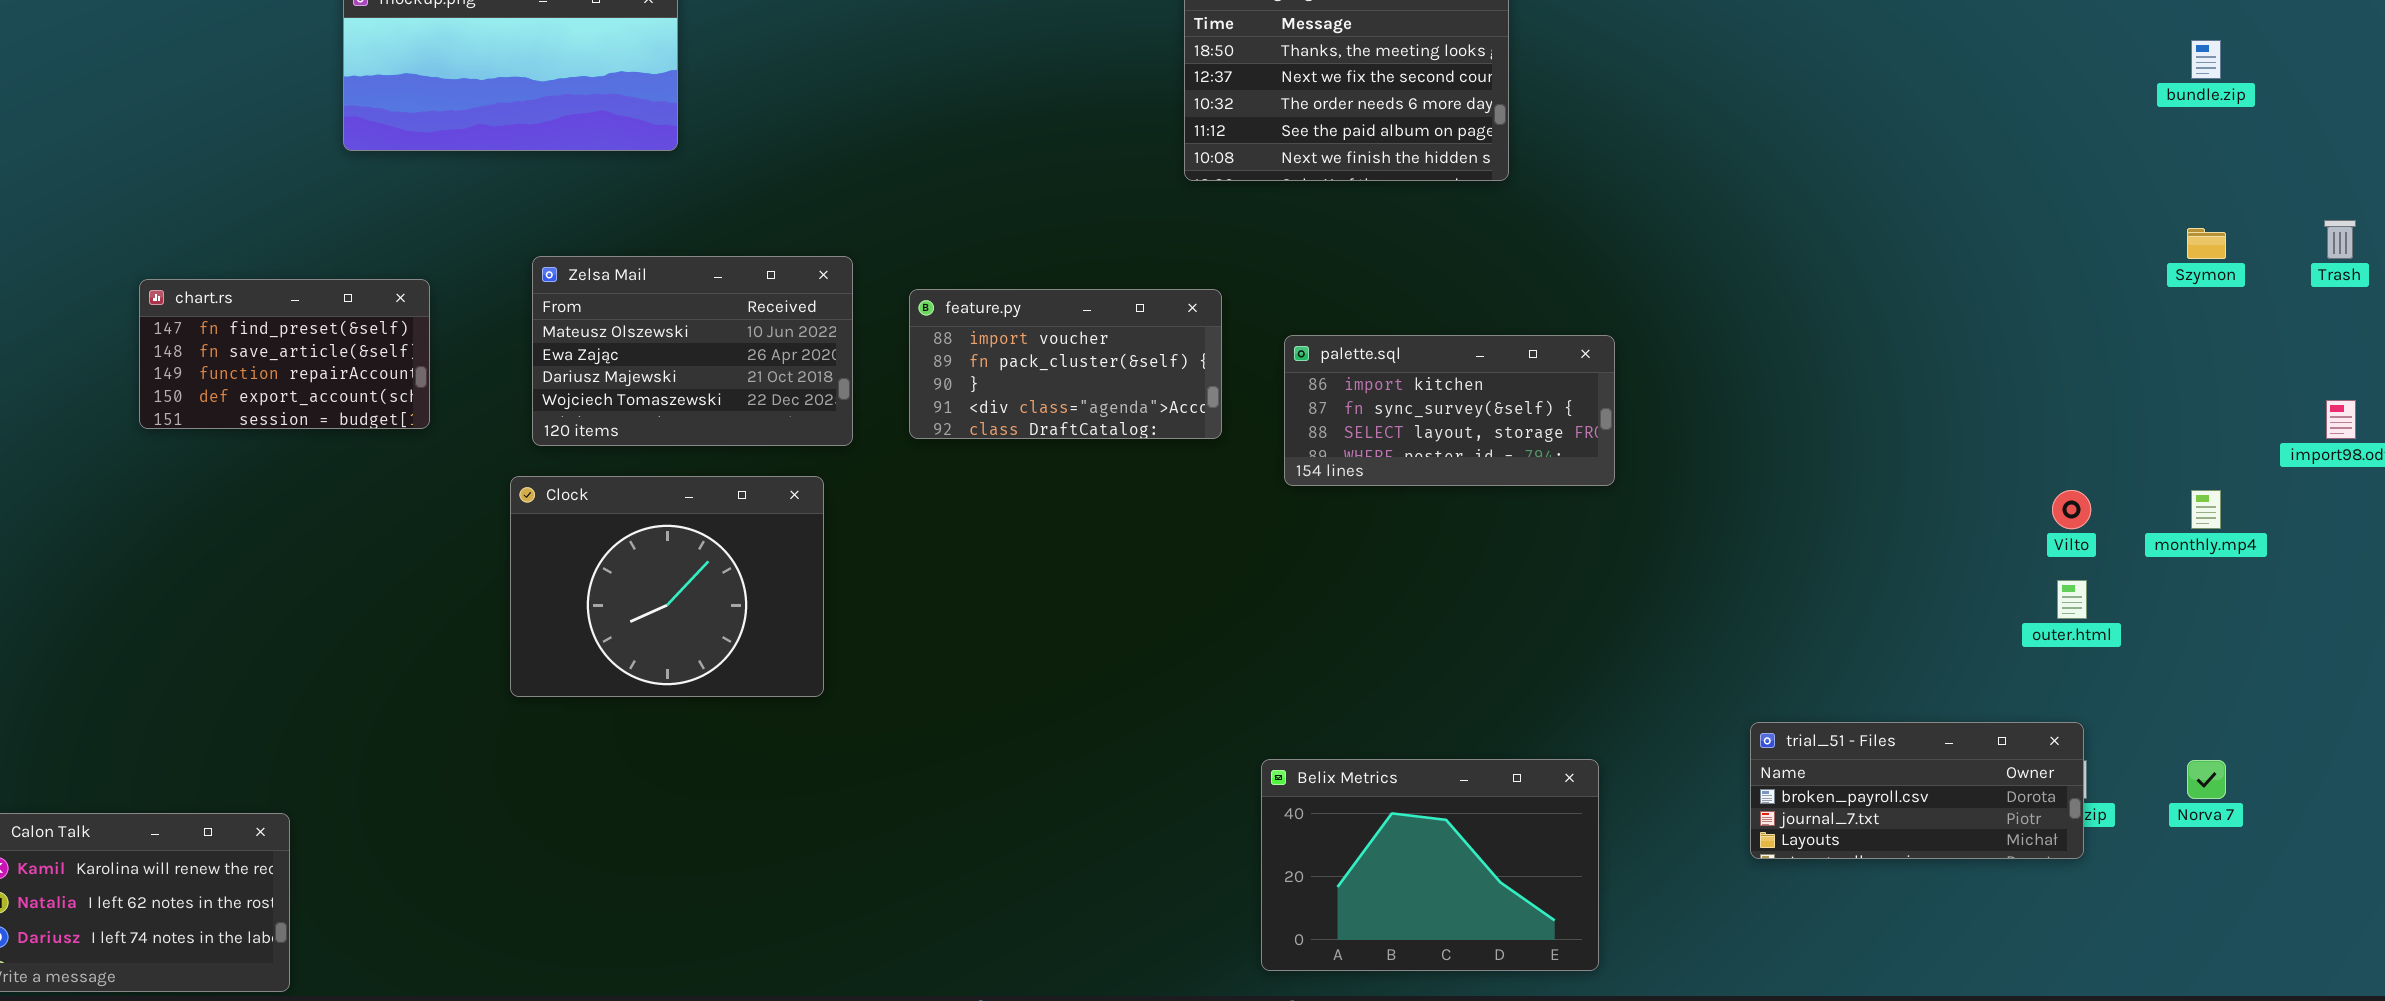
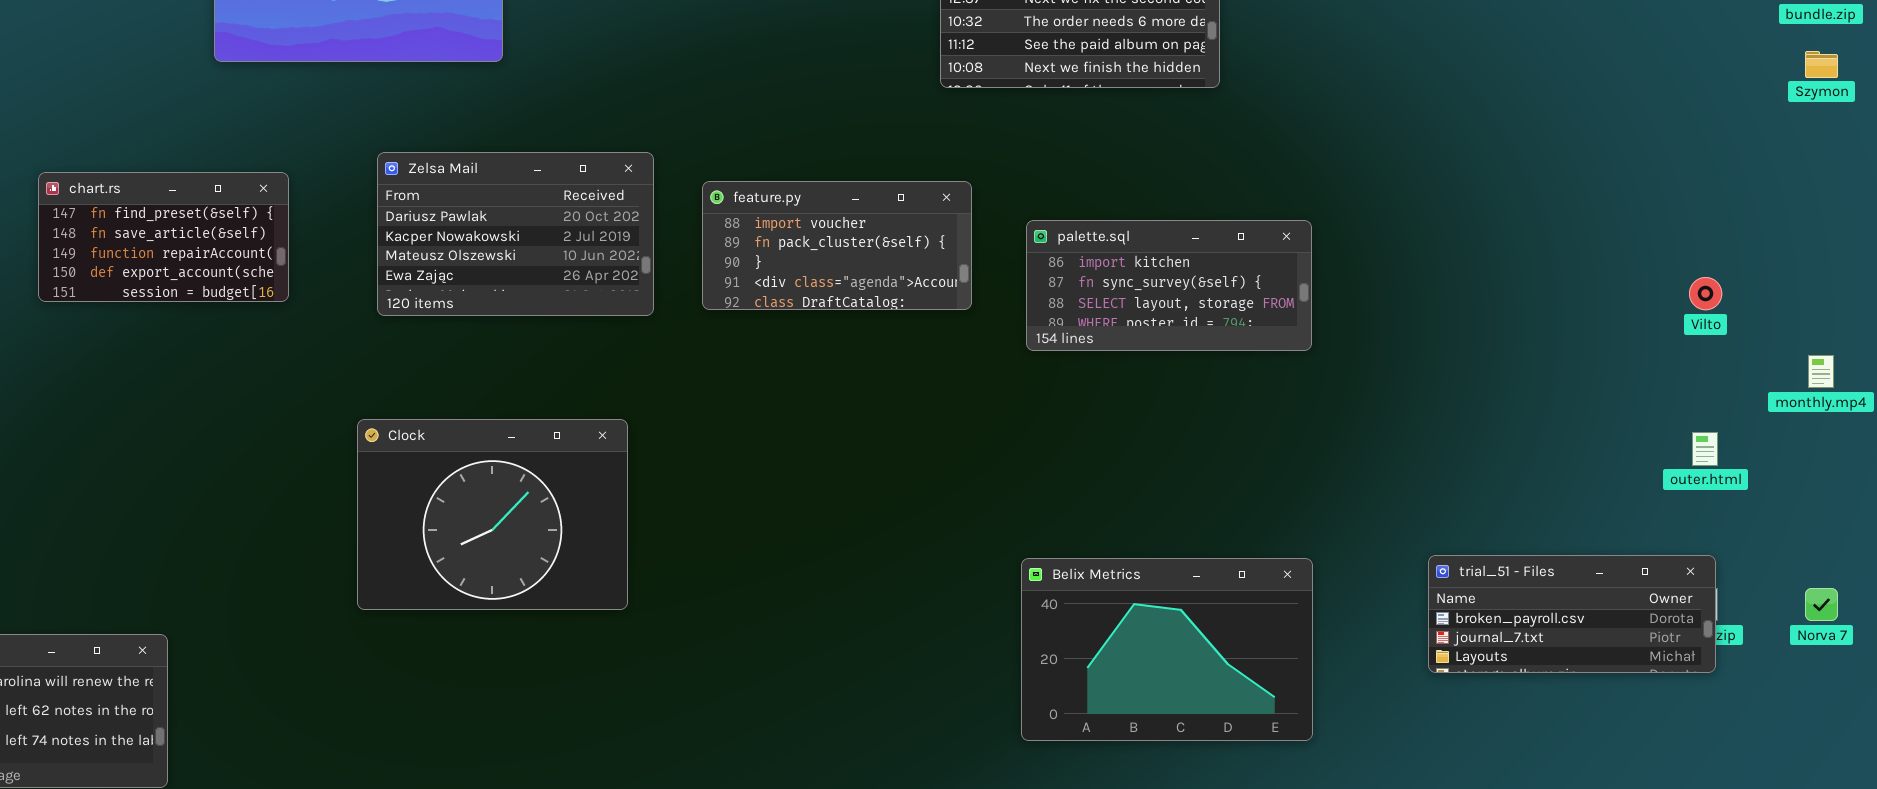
Szymon: [2187,228,2226,259] -> [1805,51,1838,78], moved
Zelsa Mail: [532,256,853,446] -> [377,152,654,316], scrolled up 2 rows
Clock: [510,476,824,697] -> [357,419,628,610], moved
Vilto: [2052,490,2091,529] -> [1689,277,1722,310], moved
Belix Metrics: [1261,759,1599,971] -> [1021,558,1313,741], moved

